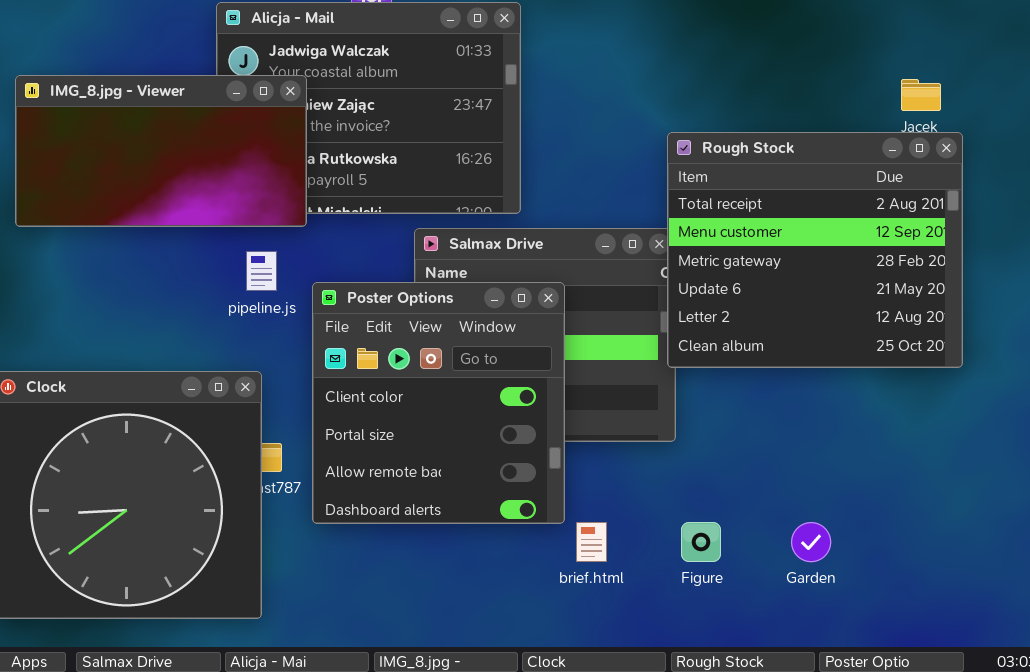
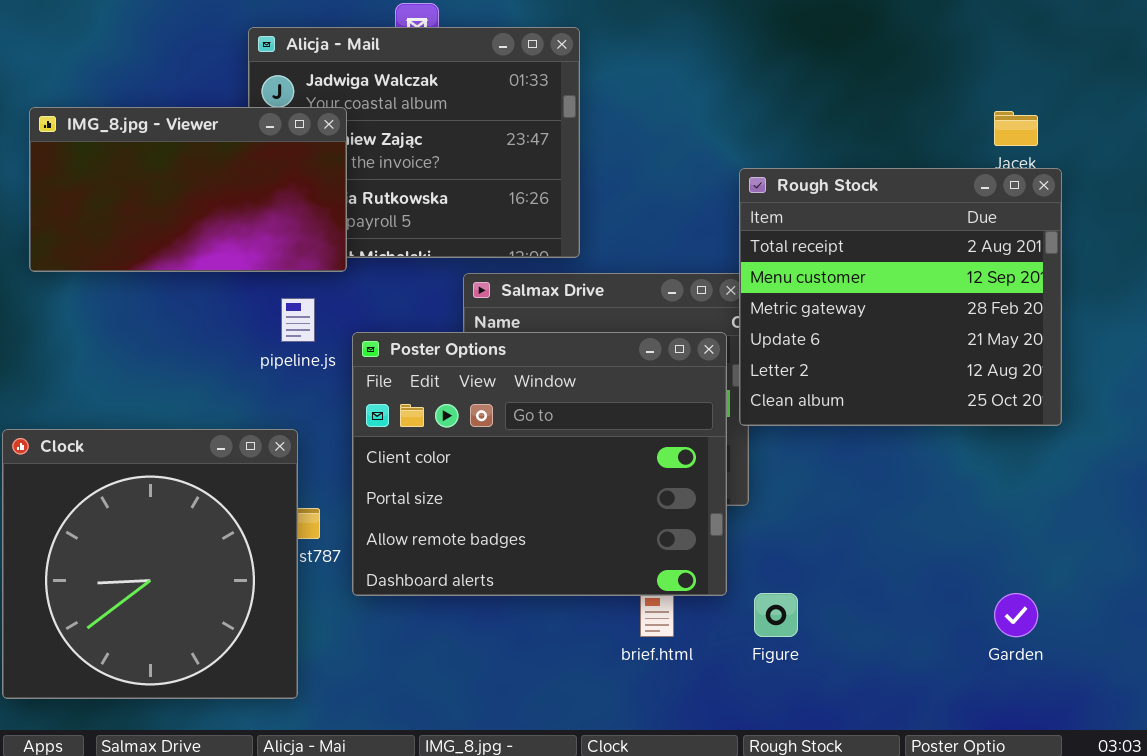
Poster Options: [312,282,565,524] -> [352,332,727,596], resized
Garden: [791,522,831,562] -> [994,593,1038,637], moved

